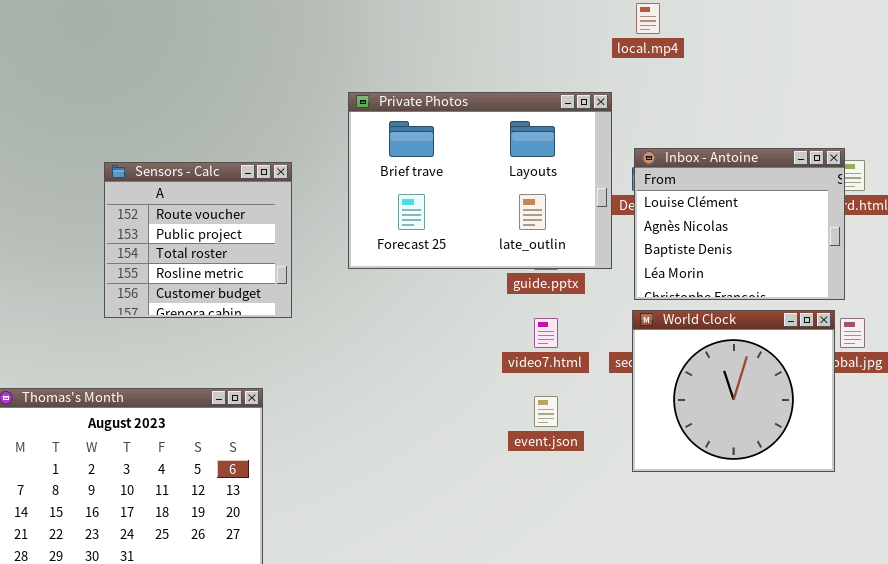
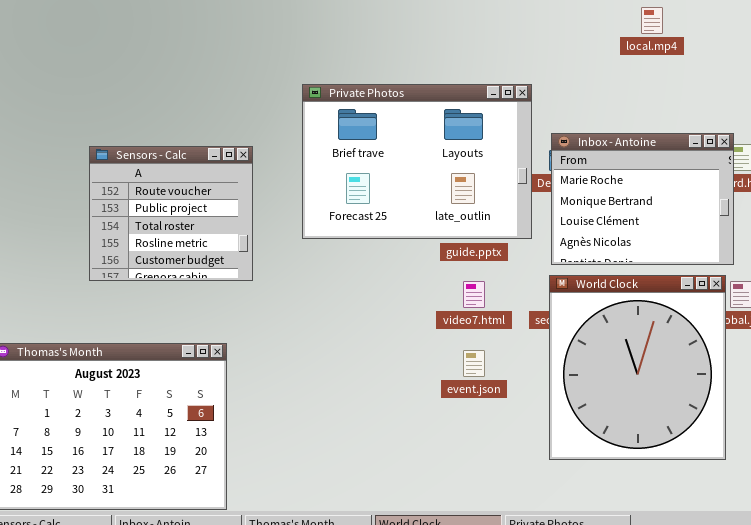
local.mp4: [636,3,660,34] -> [641,7,663,34], moved
Inbox - Antoine: [634,148,845,300] -> [551,133,734,265], scrolled up 2 rows
World Clock: [632,310,835,472] -> [549,275,726,460], resized

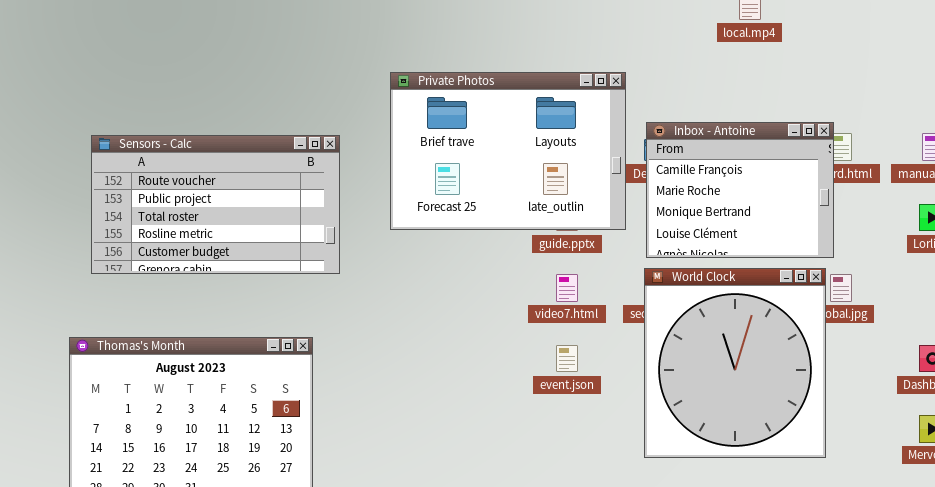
Inbox - Antoine: [551,133,734,265] -> [646,122,834,258], scrolled up 1 row
Sensors - Calc: [89,146,253,281] -> [91,135,340,274], resized

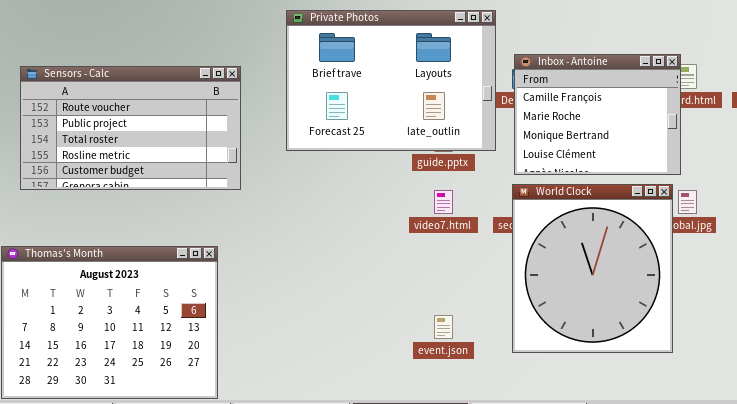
event.json: [556,345,578,372] -> [434,315,453,339], moved

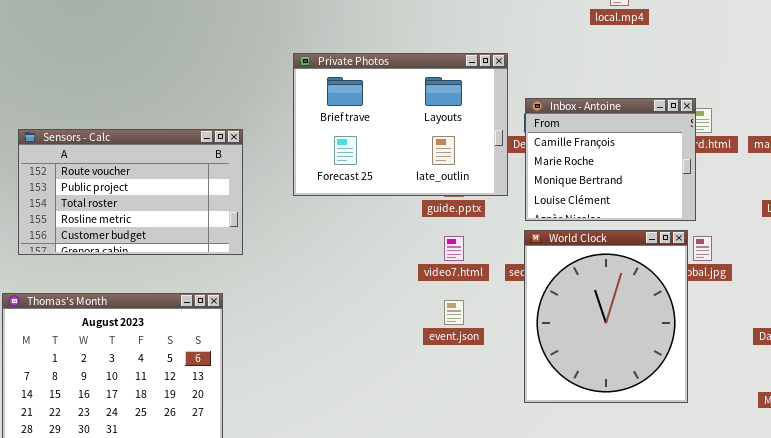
Sensors - Calc: [20,66,241,190] -> [18,129,243,255], moved
event.json: [434,315,453,339] -> [444,300,464,325], moved

